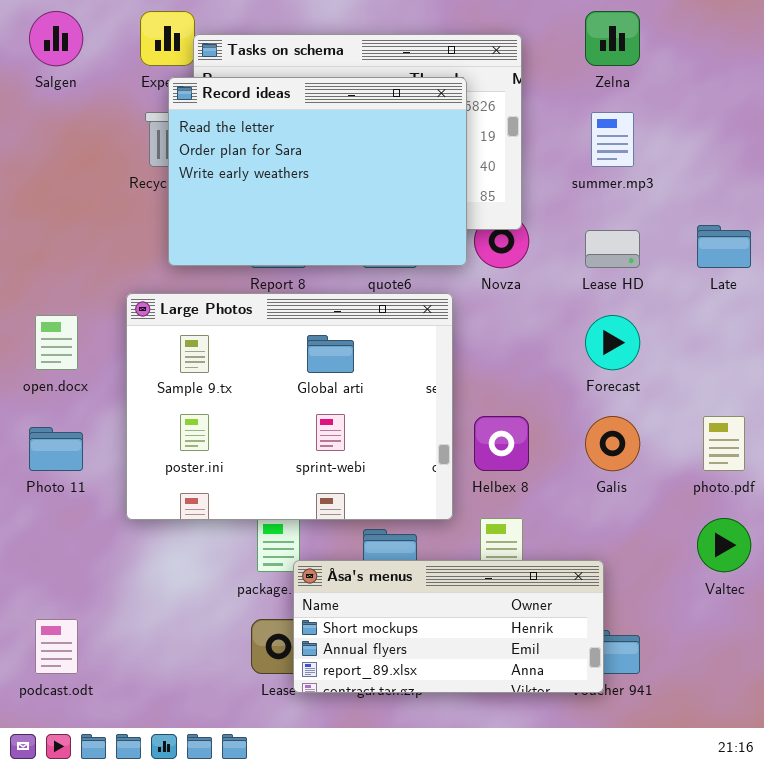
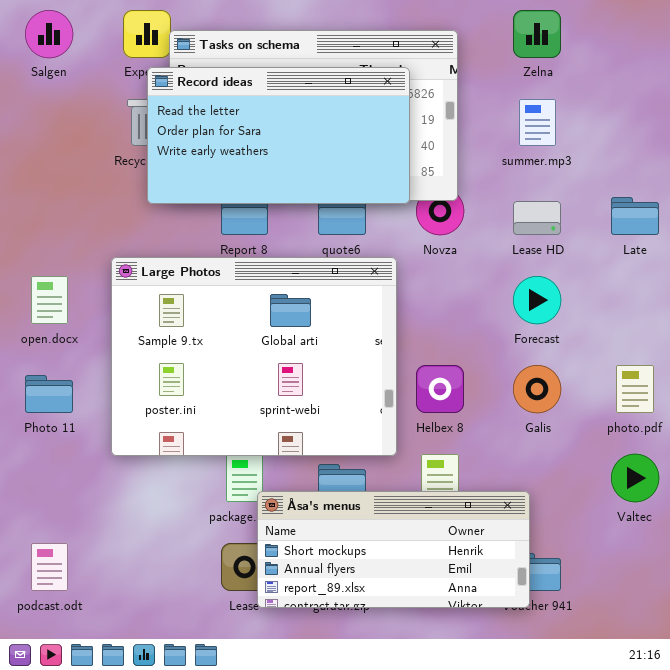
Record ideas: [168,77,467,266] -> [147,67,410,204], resized

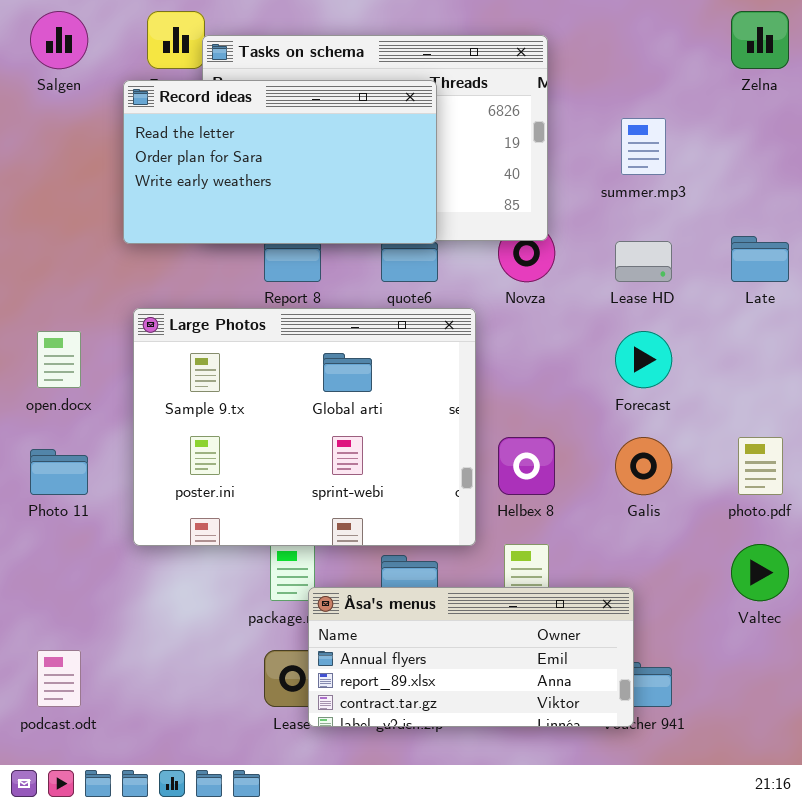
Zelna: [513,10,561,58] -> [731,11,789,69], moved
Record ideas: [147,67,410,204] -> [123,80,437,244], moved
Åsa's menus: [257,491,530,608] -> [308,587,634,727], scrolled down 1 row

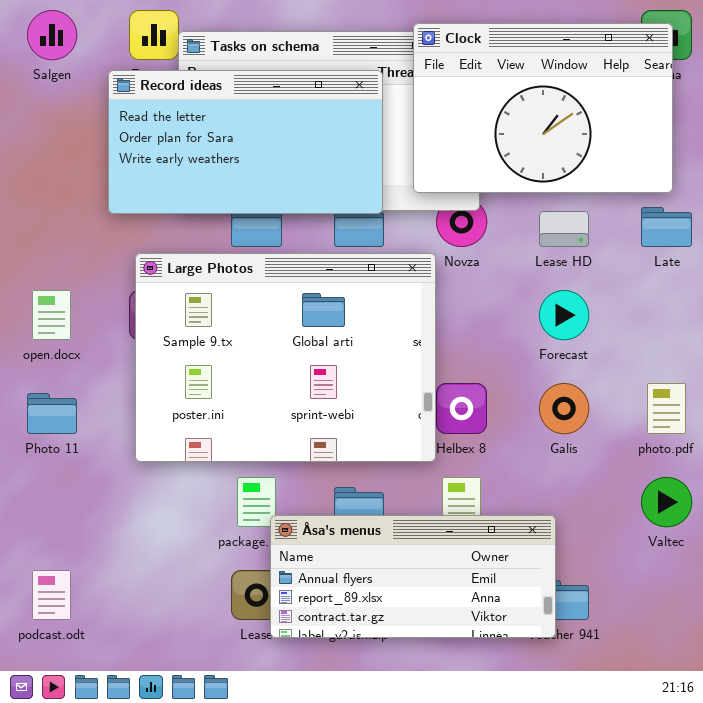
Clock: none -> [413,23,673,193], opened
Large Photos: [133,308,476,546] -> [135,253,436,462], moved

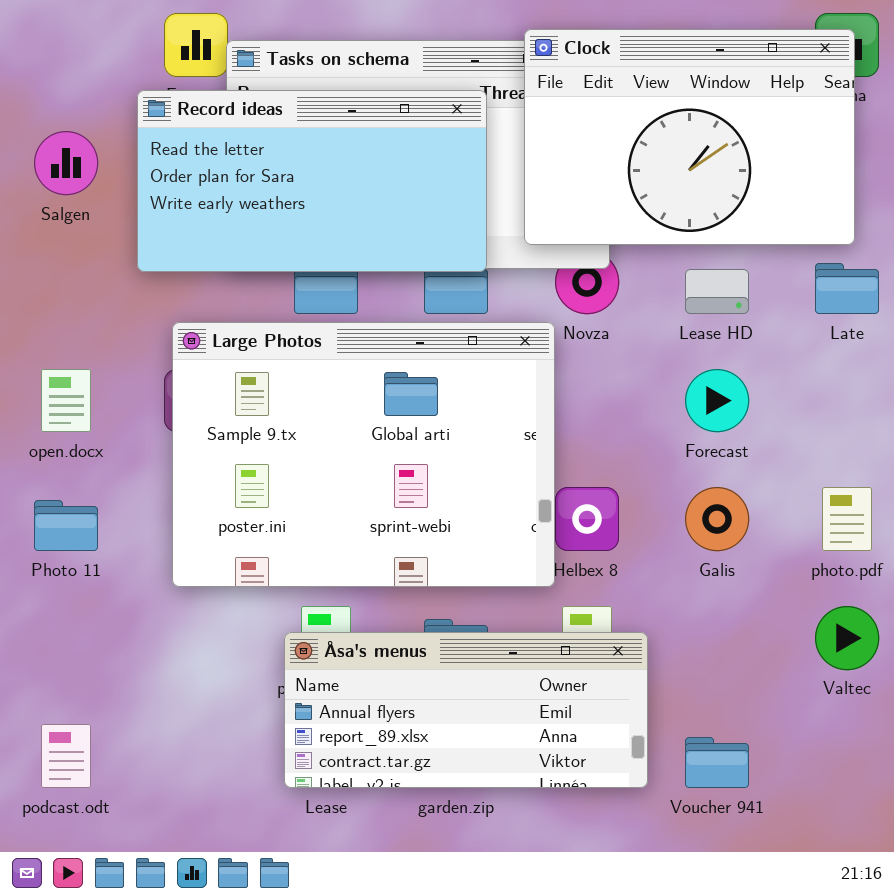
Salgen: [27,10,77,60] -> [34,131,98,195], moved
Åsa's menus: [270,515,556,638] -> [284,632,648,788], moved

